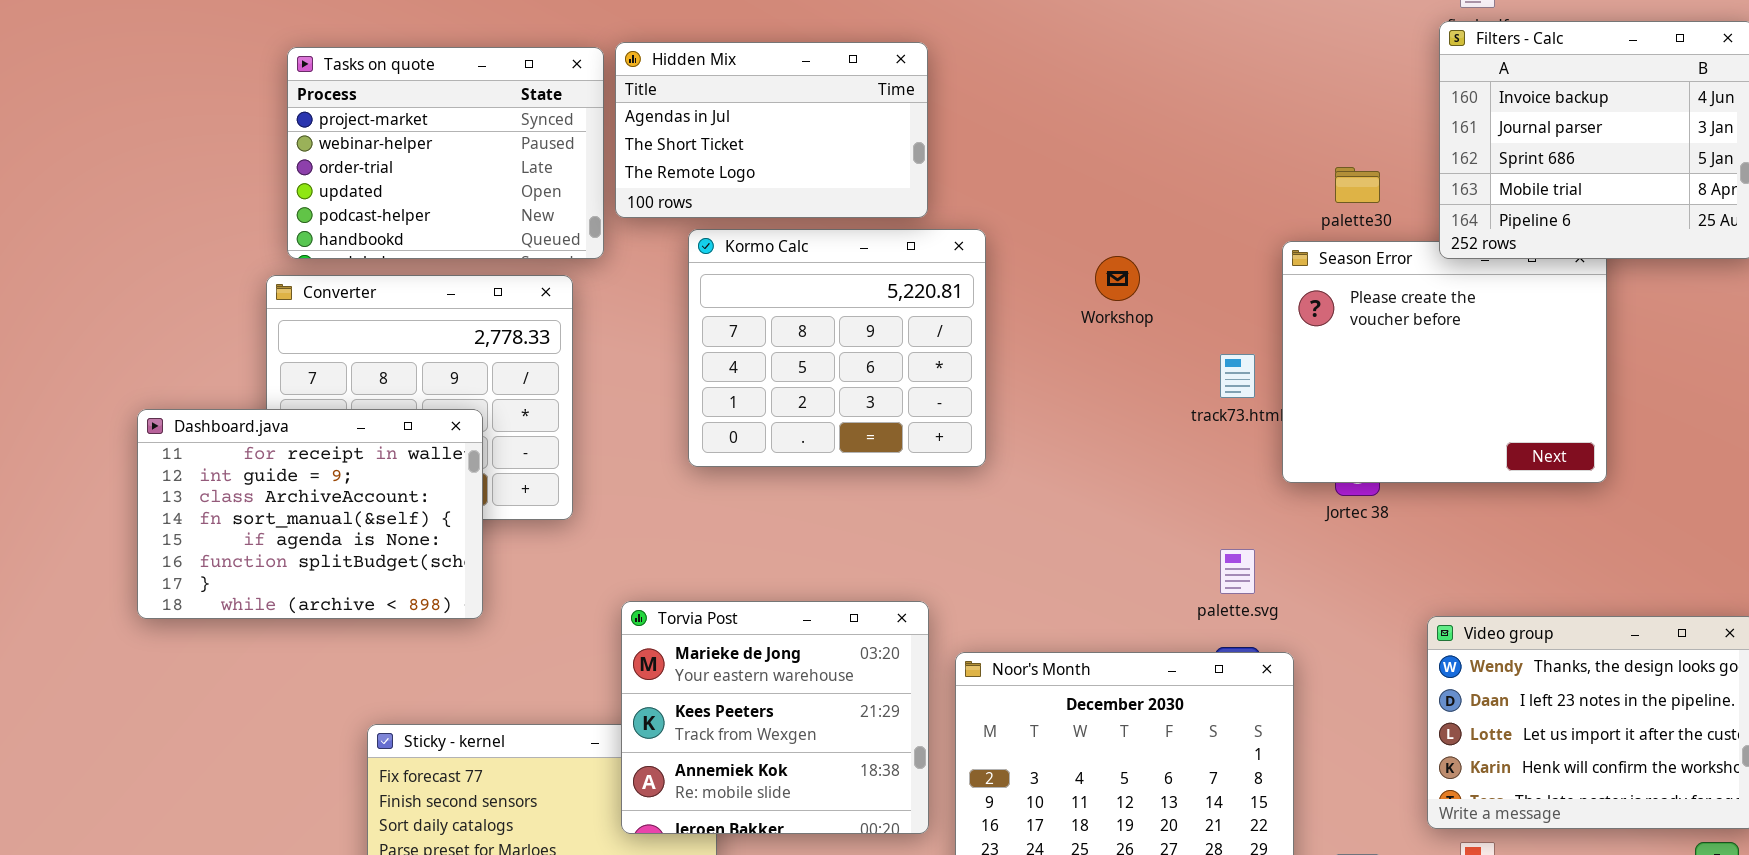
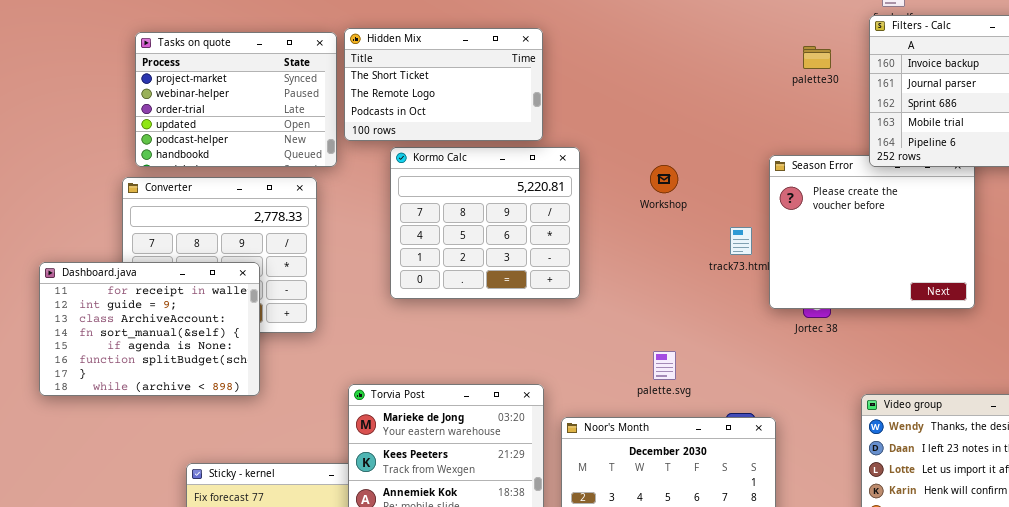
Hidden Mix: [615,42,928,218] -> [344,28,543,141], scrolled down 1 row
palette30: [1335,167,1380,203] -> [803,46,831,69], moved
palette.svg: [1220,549,1255,594] -> [653,351,676,380], moved

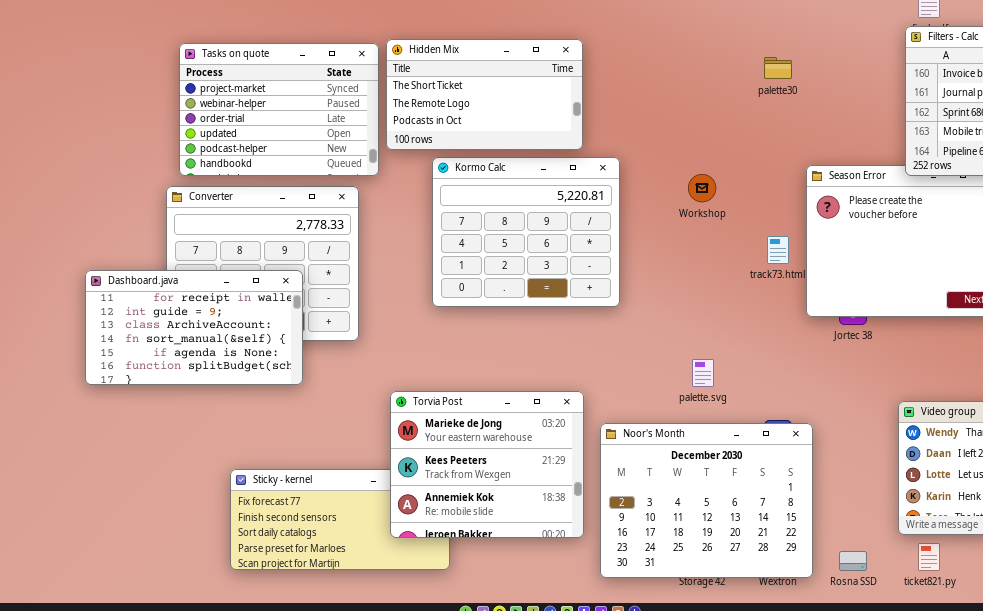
palette30: [803,46,831,69] -> [764,57,792,79], moved
Dashboard.java: [39,262,260,396] -> [85,270,303,385], resized

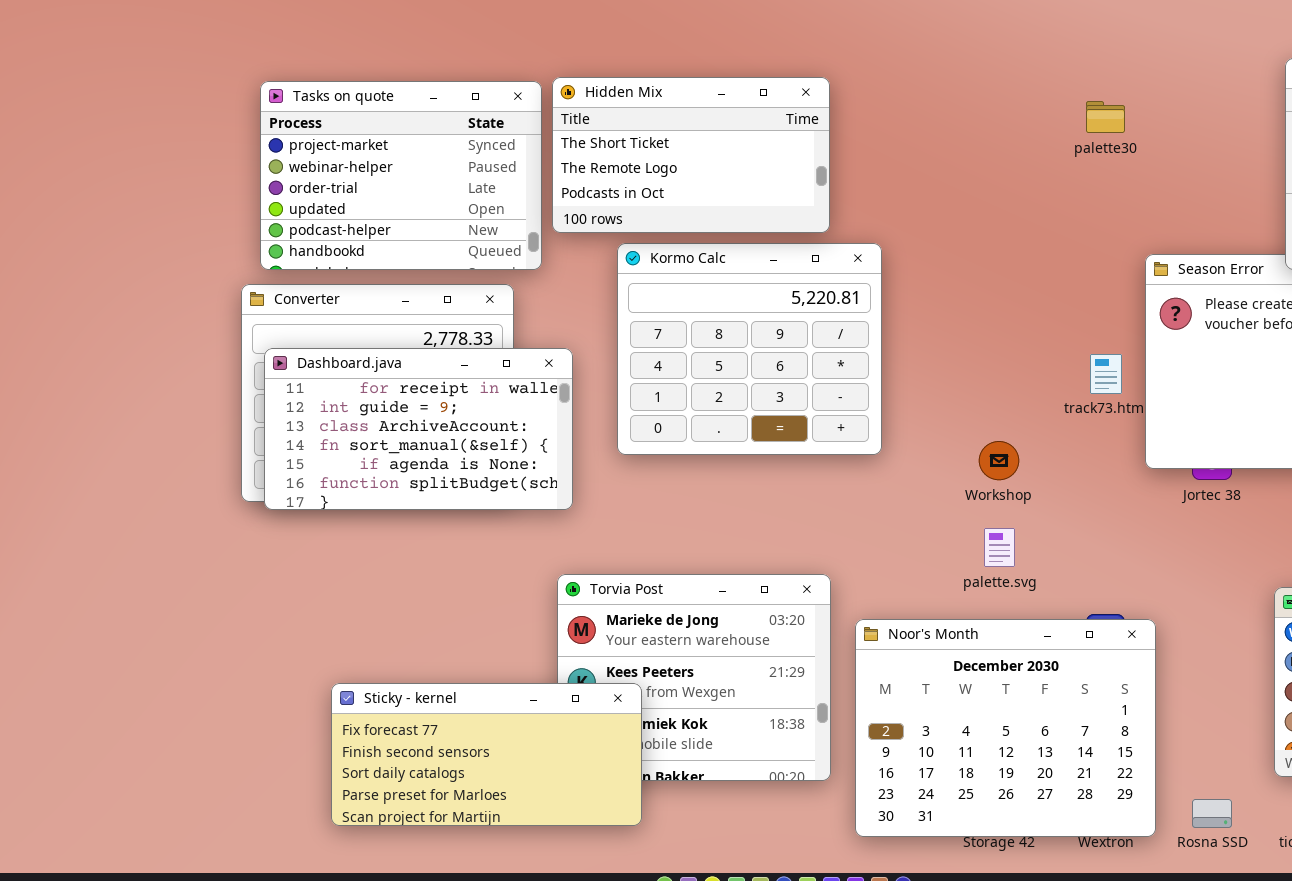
Workshop: [688,174,716,202] -> [979,441,1019,480], moved
Dashboard.java: [85,270,303,385] -> [264,348,573,510], moved
Sticky - kernel: [230,469,450,570] -> [331,683,642,826], raised

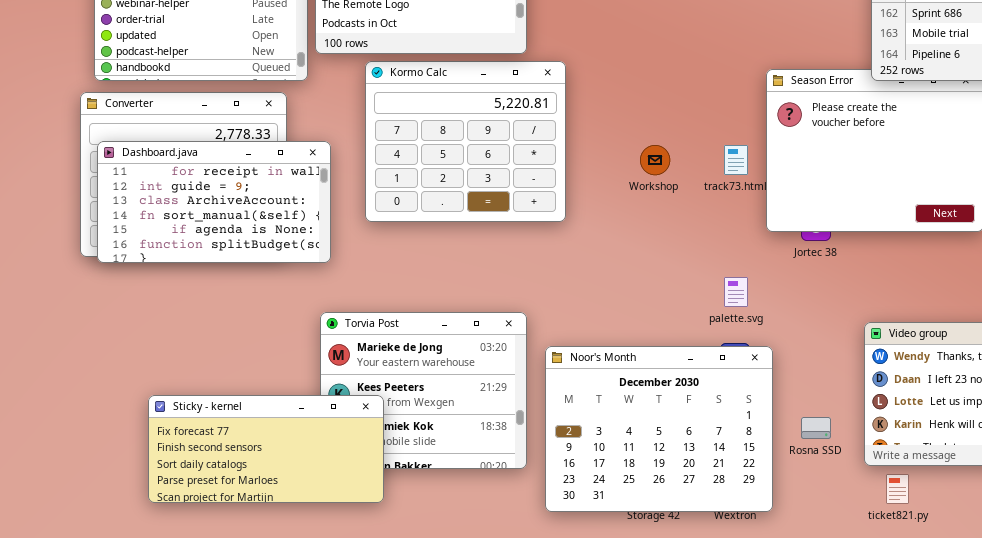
Workshop: [979,441,1019,480] -> [640,145,670,175], moved
palette.svg: [984,528,1015,567] -> [724,277,748,307], moved
Rosna SSD: [1192,799,1232,828] -> [801,417,831,439], moved

